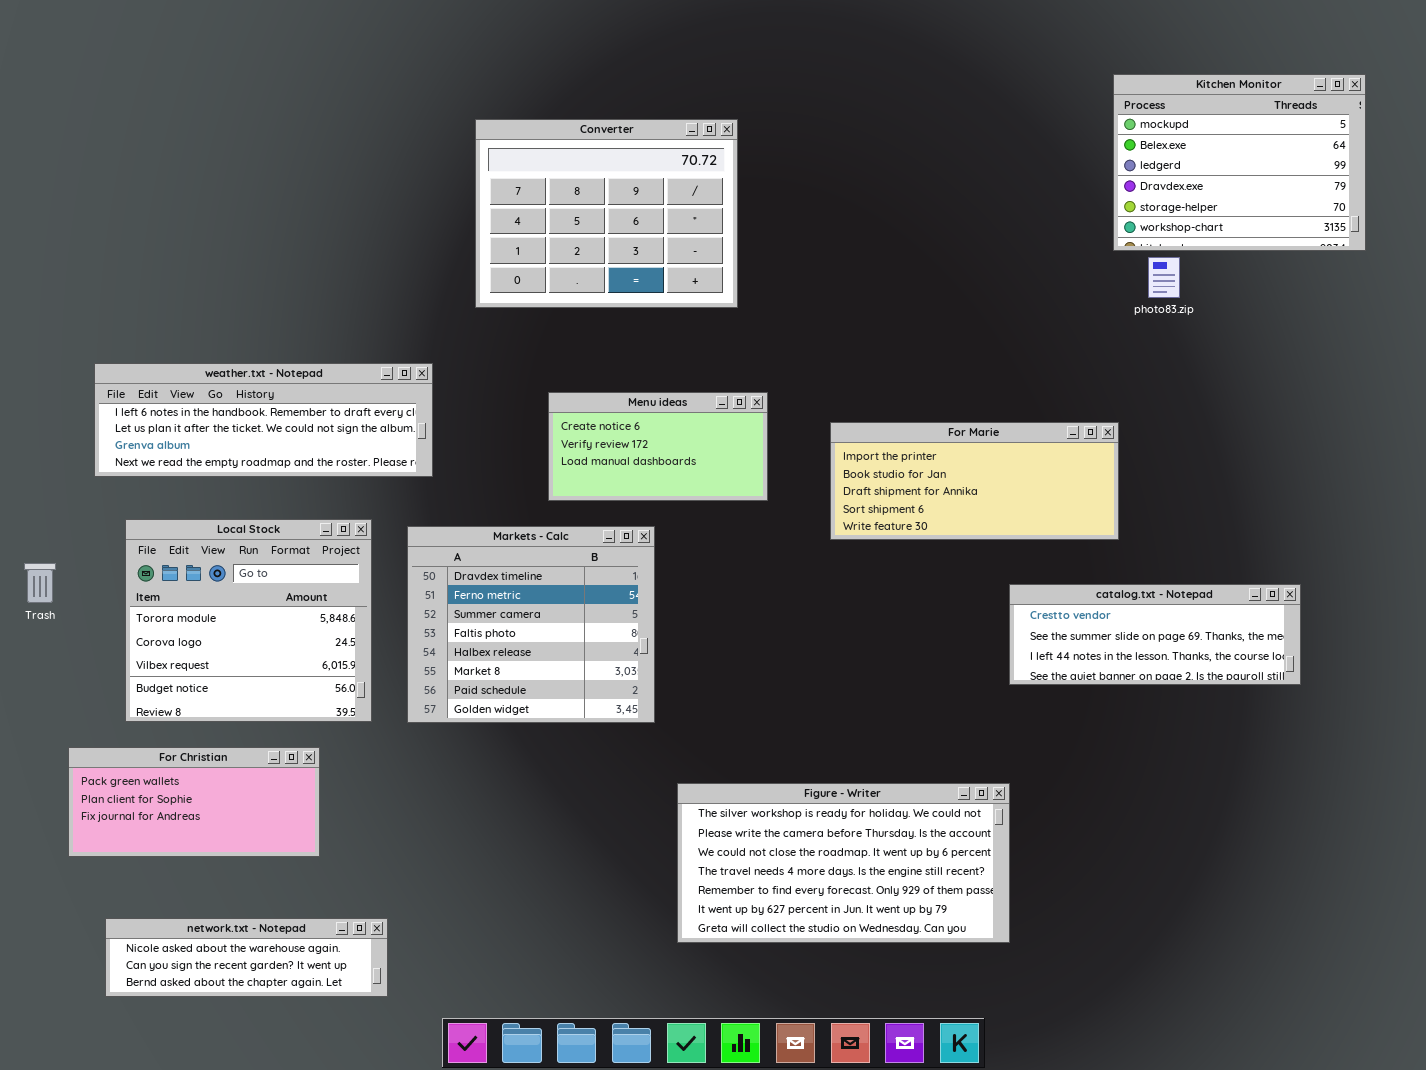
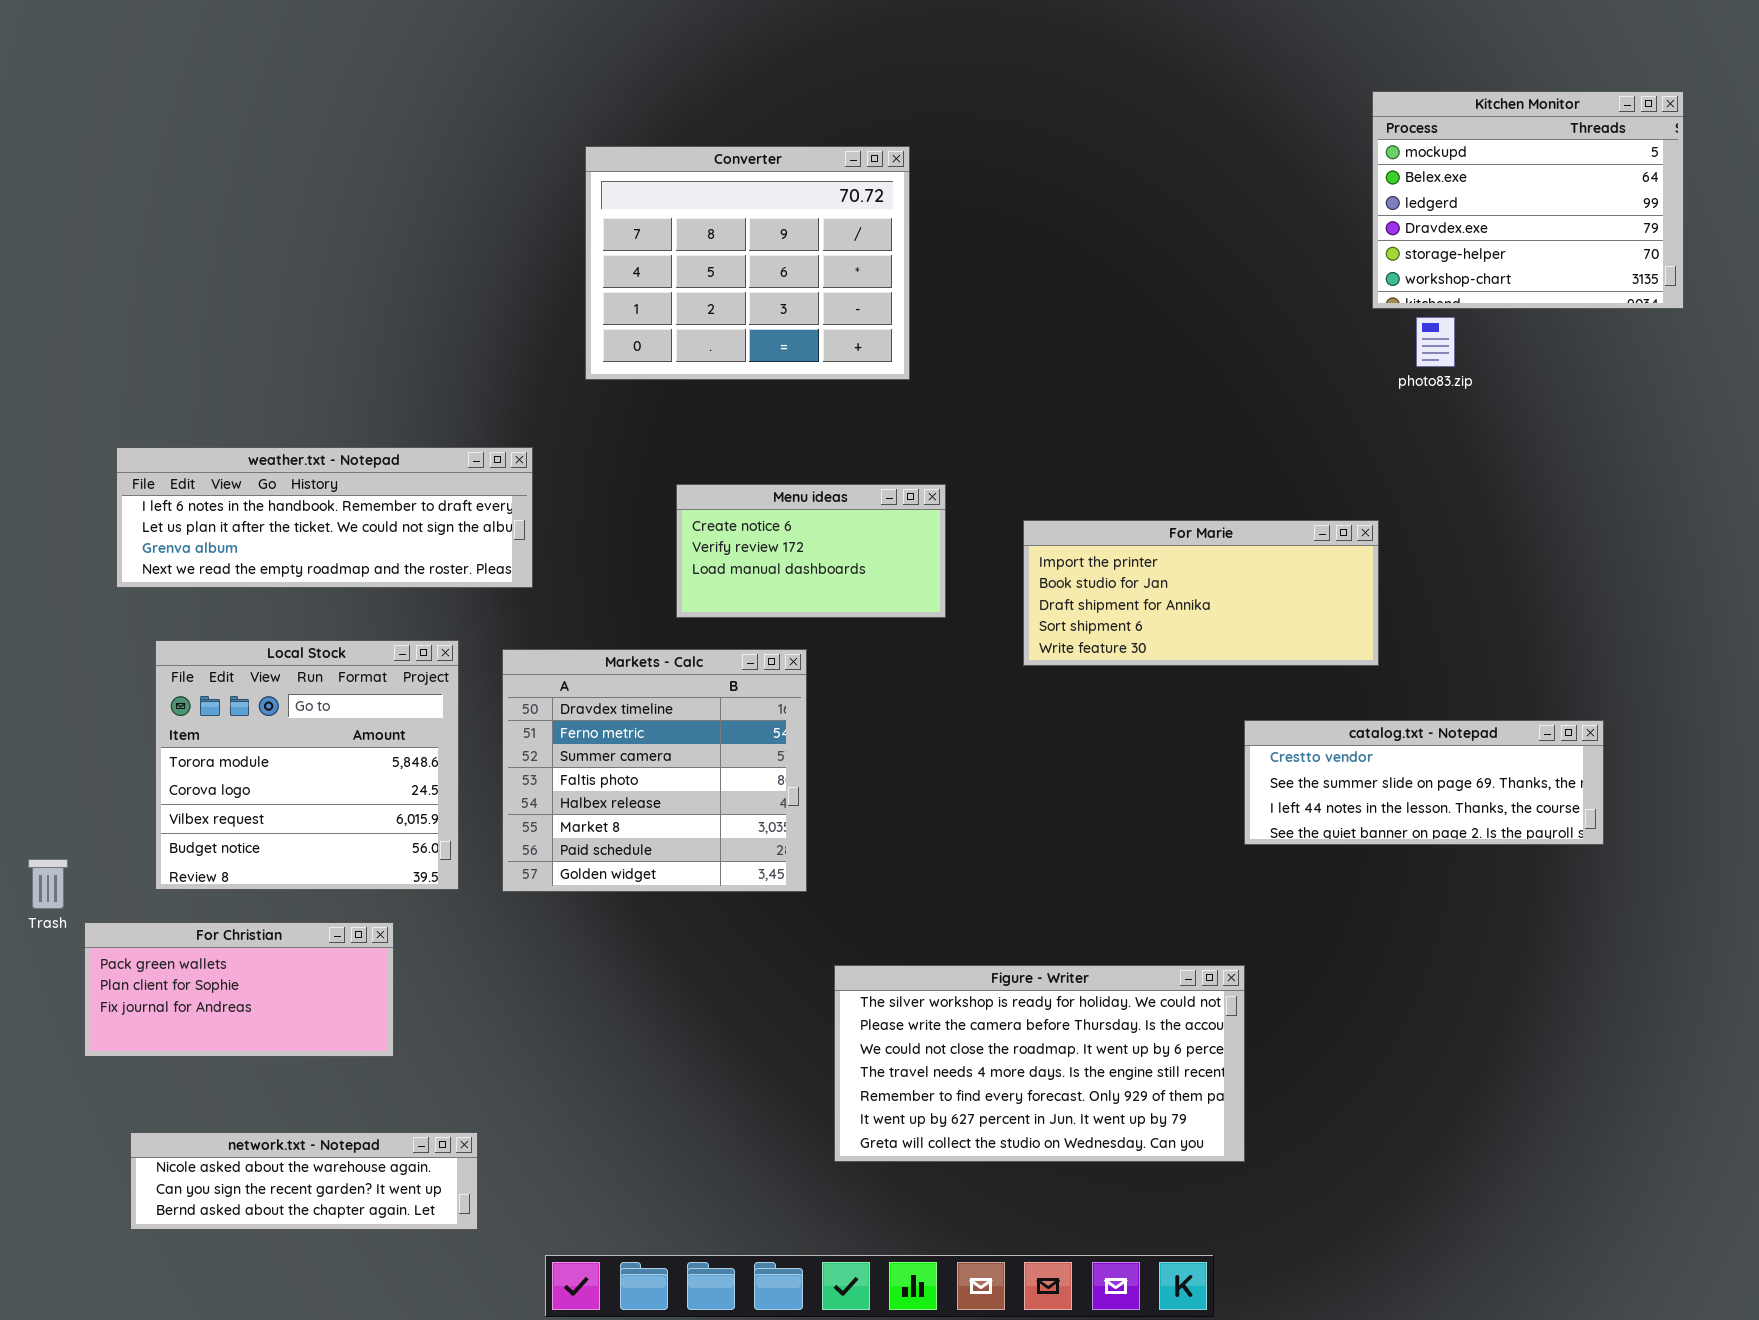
Trash: [24,563,56,603] -> [28,859,68,909], moved

